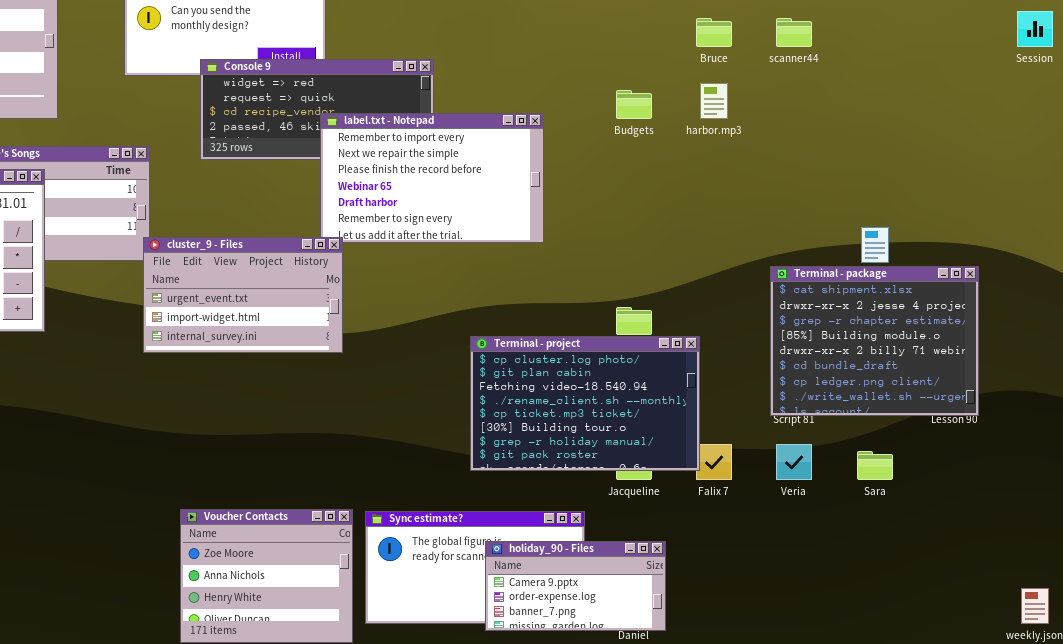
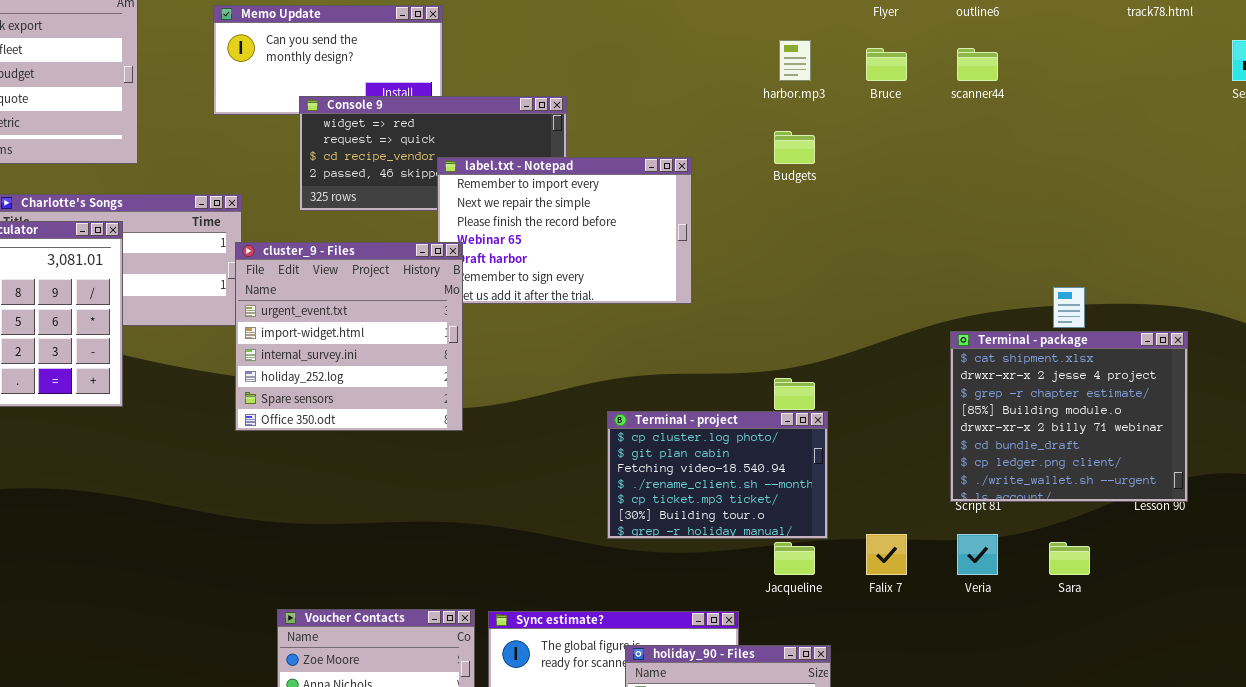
harbor.mp3: [700,83,728,119] -> [779,40,811,81], moved
cluster_9 - Files: [143,237,343,353] -> [235,242,463,431], resized
Terminal - project: [470,336,700,471] -> [607,411,828,539], resized

